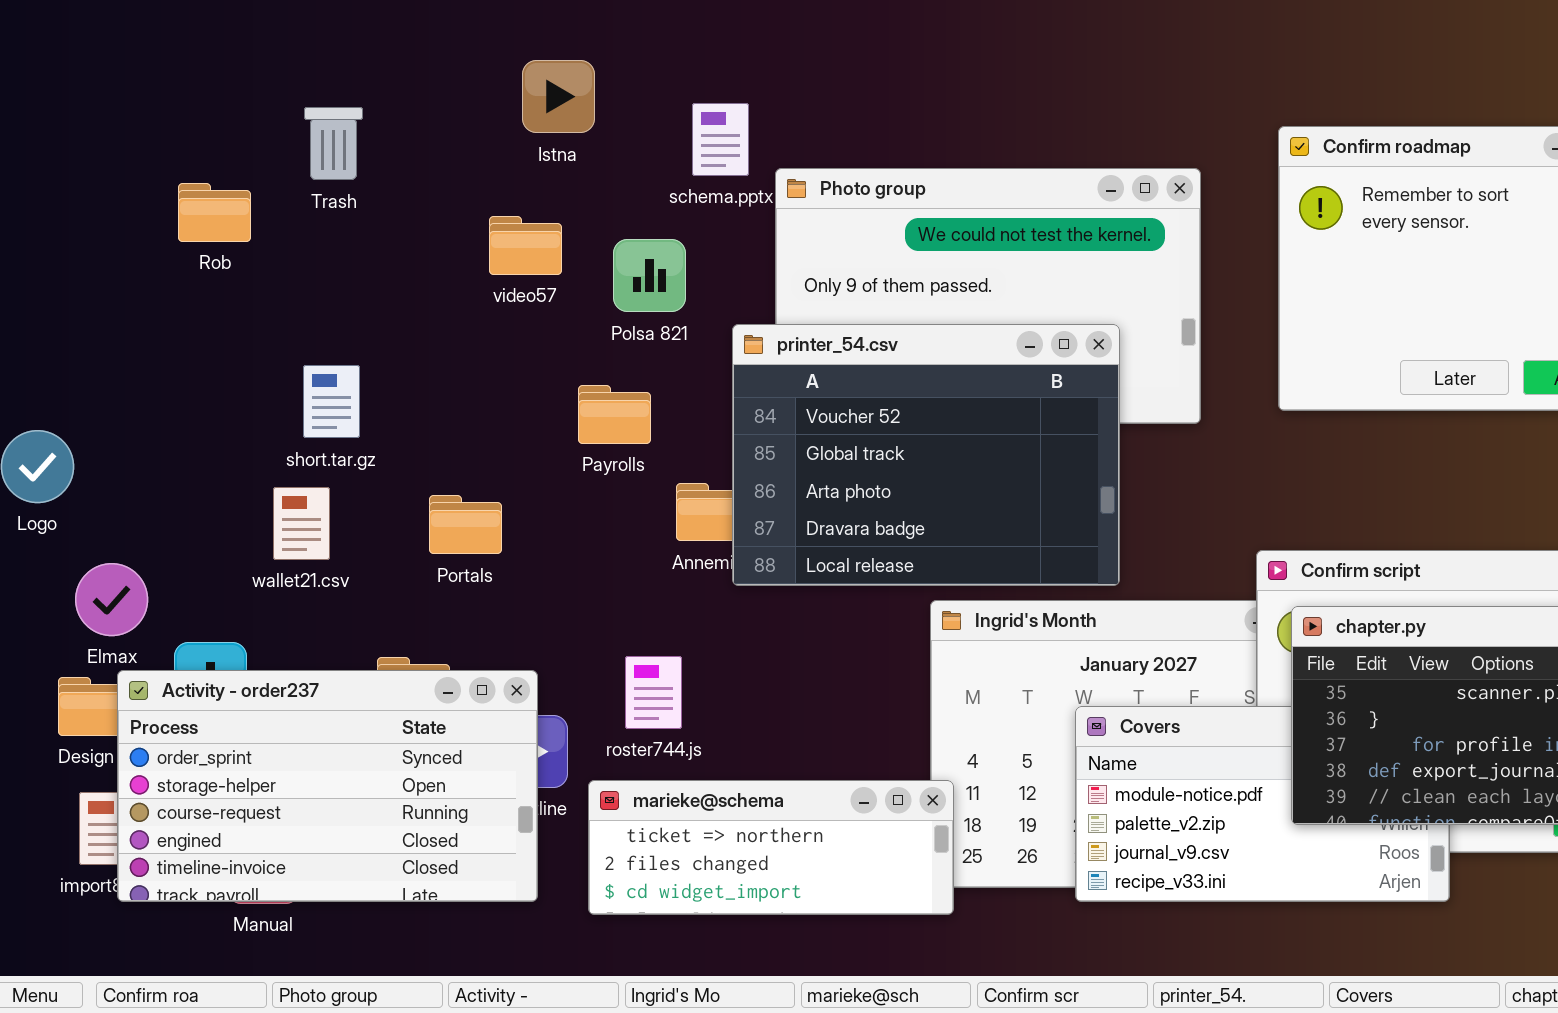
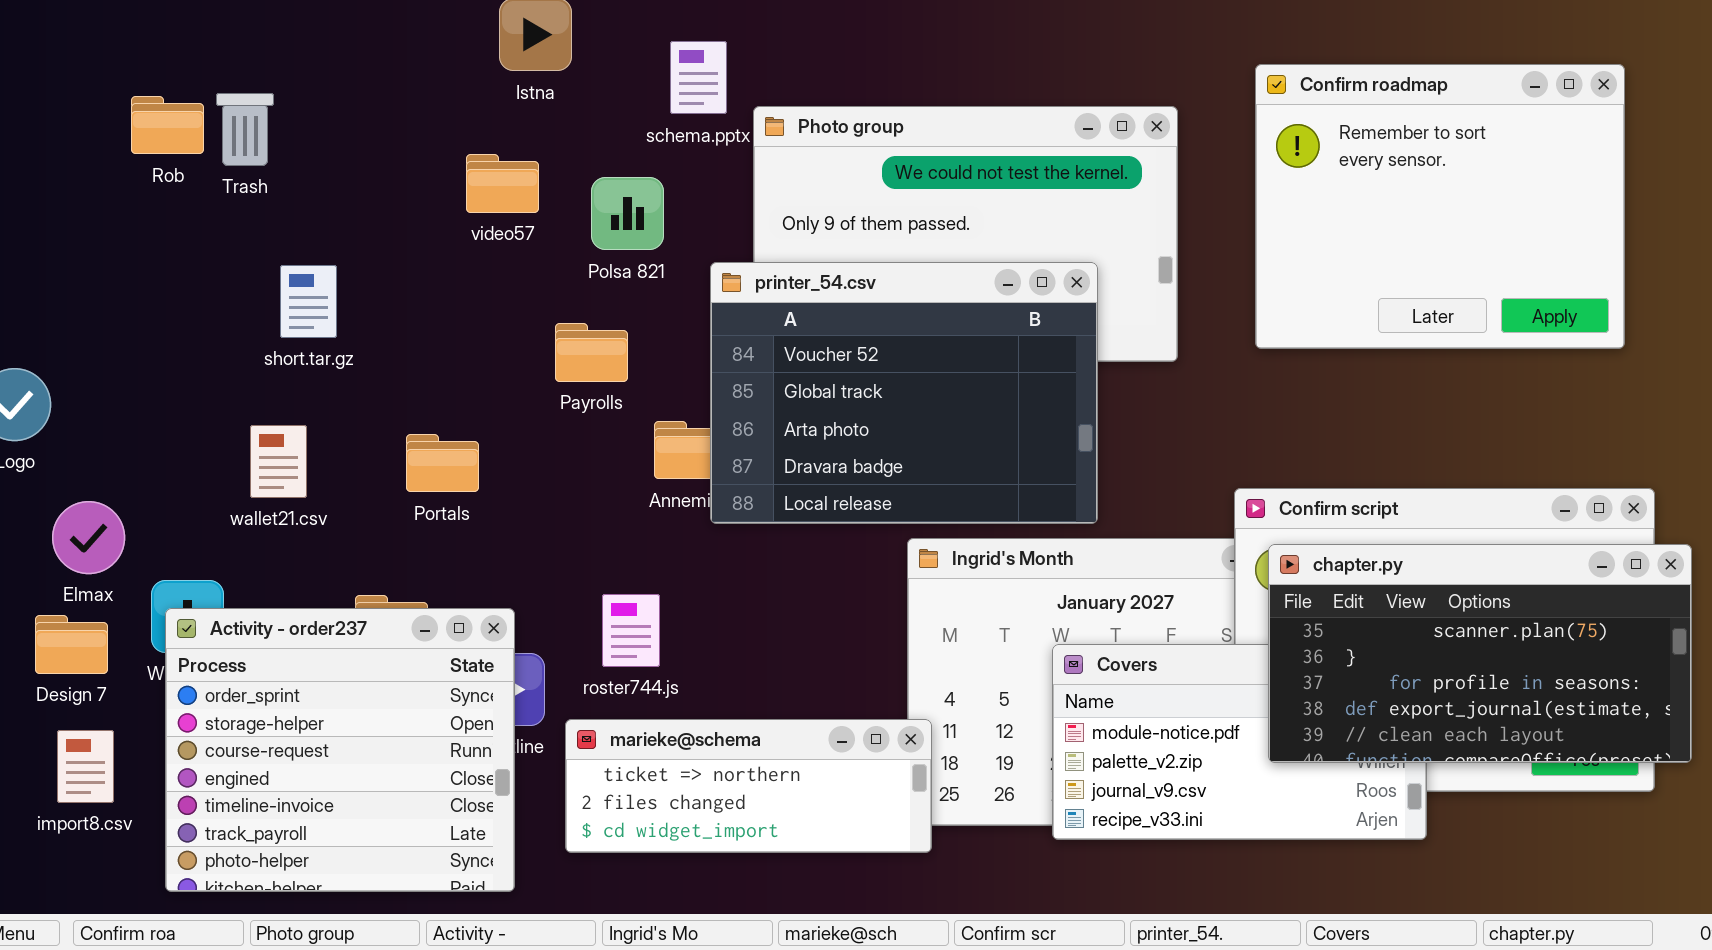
Trash: [304,107,363,180] -> [216,93,274,166], moved
Rob: [178,183,251,242] -> [131,96,204,154], moved
short.tar.gz: [303,365,360,438] -> [280,265,337,338], moved
Activity - order237: [117,670,538,902] -> [165,608,515,892], resized

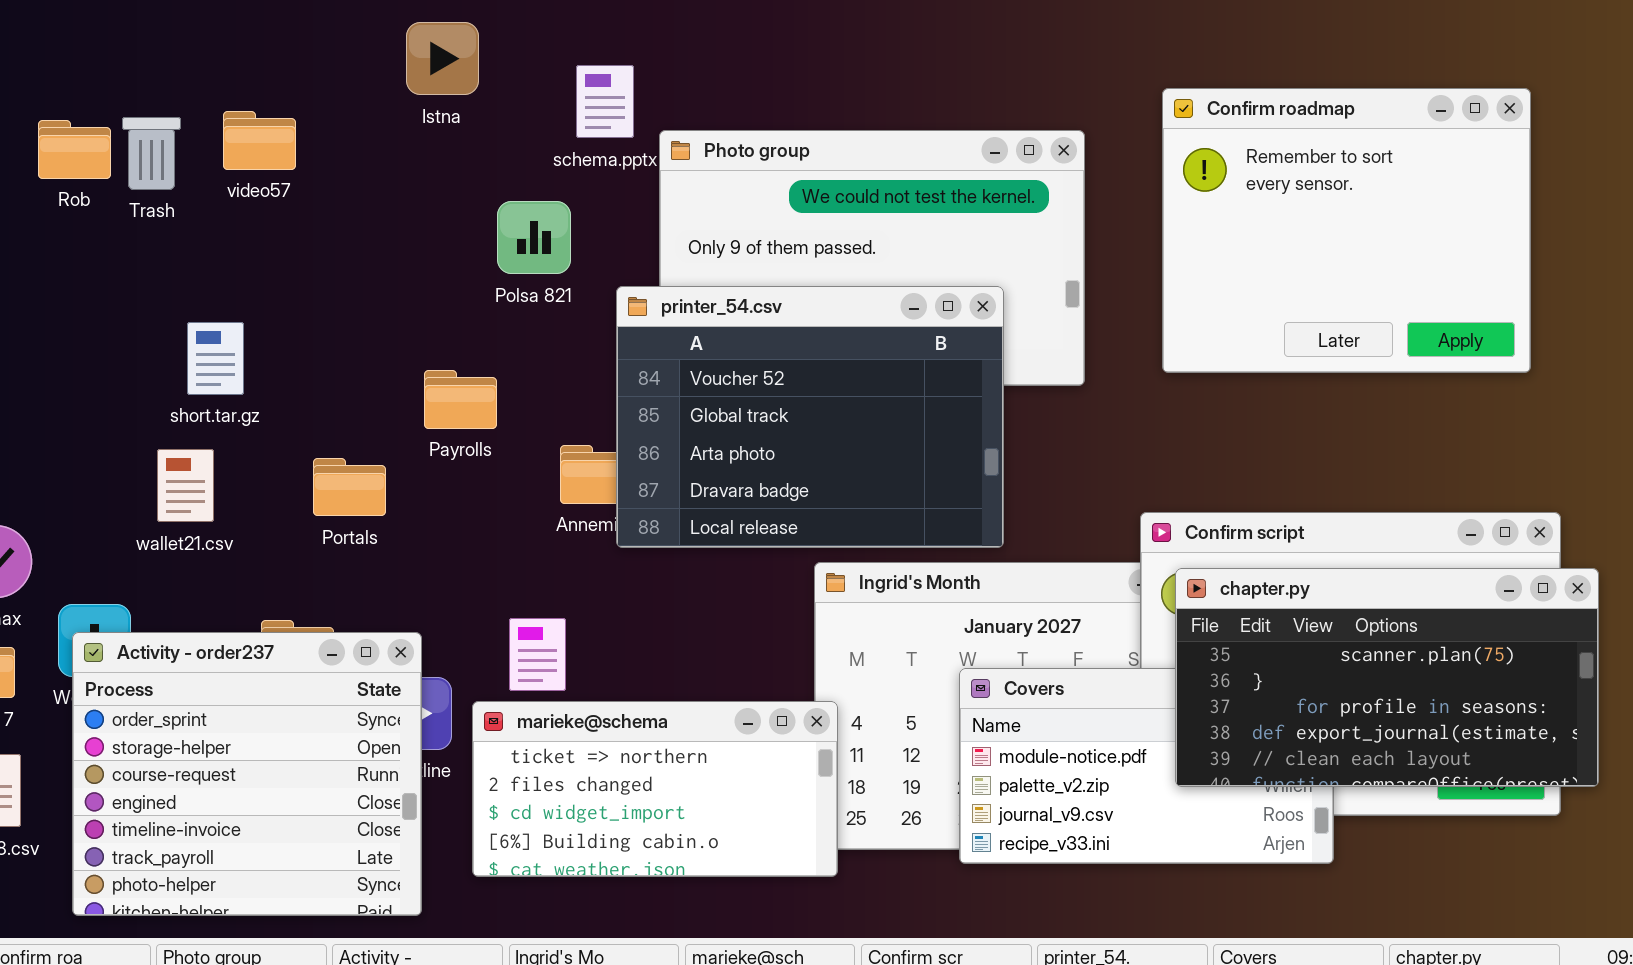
video57: [466,154,539,213] -> [223,111,296,170], moved
short.tar.gz: [280,265,337,338] -> [187,322,244,395], moved
Payrolls: [555,323,628,382] -> [424,370,497,429], moved
marieke@schema: [565,719,932,853] -> [472,701,838,877], resized

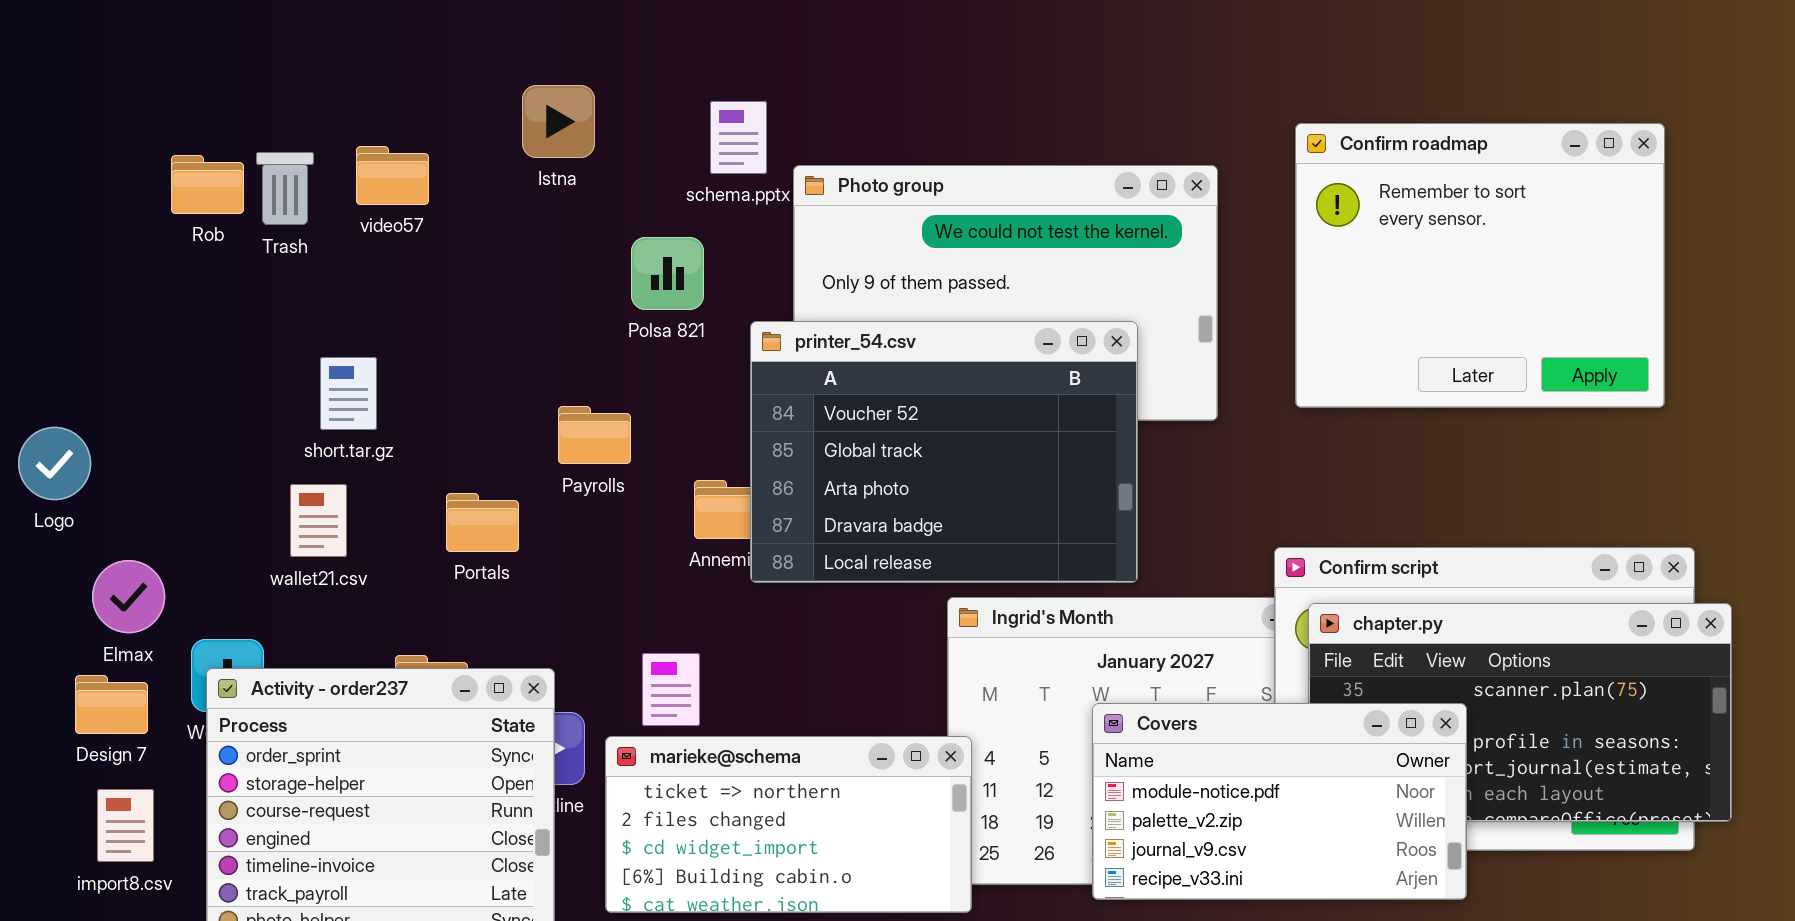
Istna: [406,22,479,95] -> [522,85,595,158], moved
Covers: [959,668,1334,864] -> [1092,703,1467,900], raised

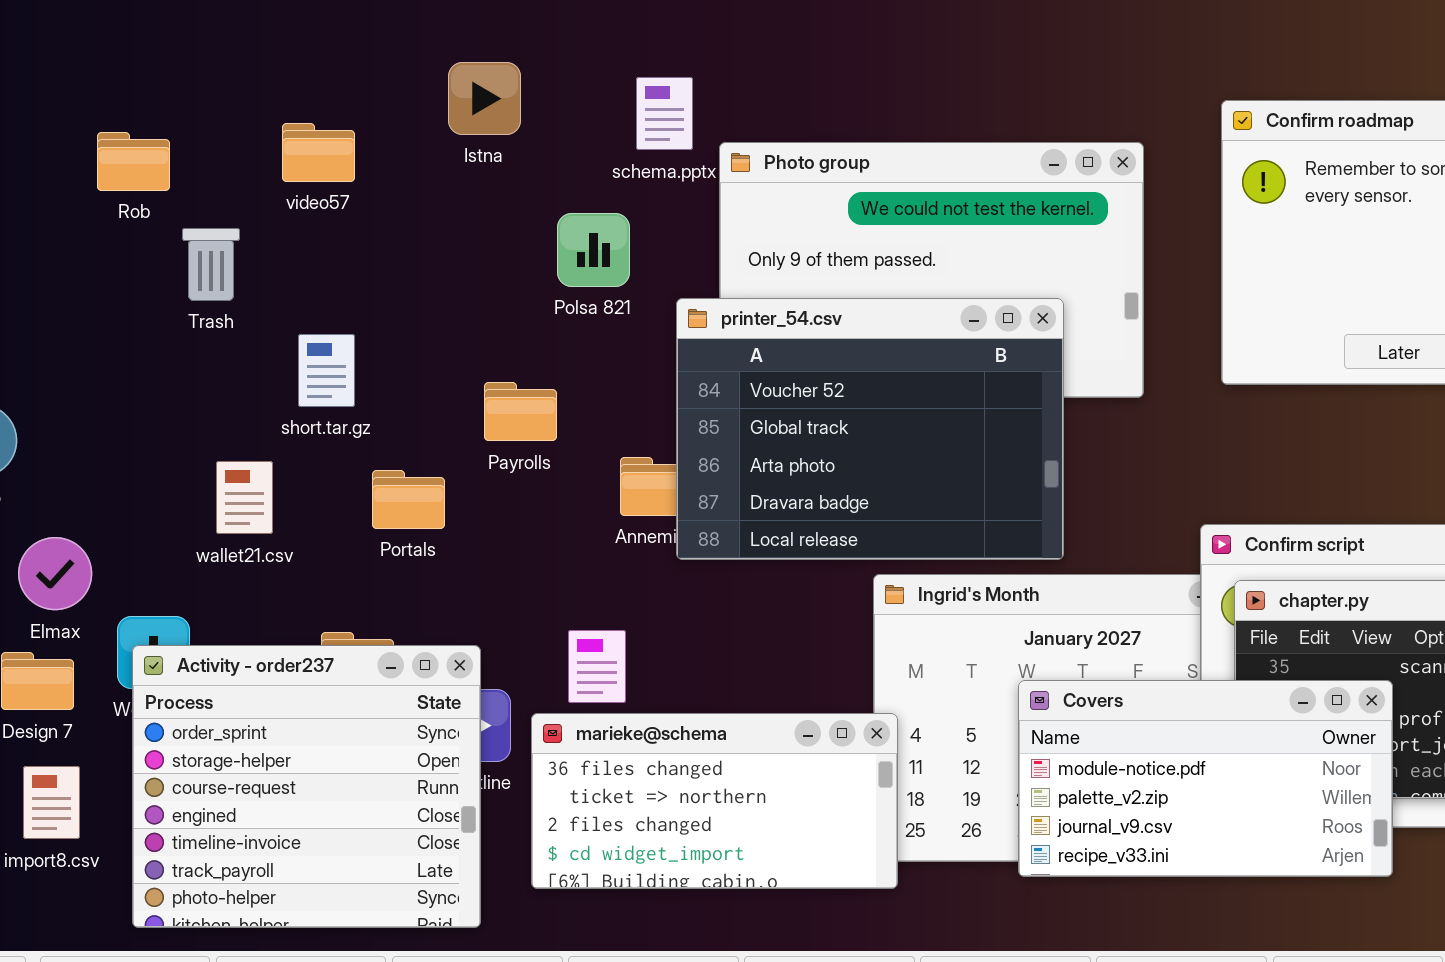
Trash: [256,152,314,225] -> [182,228,240,301], moved
short.tar.gz: [320,357,377,430] -> [298,334,355,407], moved
marieke@schema: [605,736,972,913] -> [531,713,898,889], scrolled up 1 row

